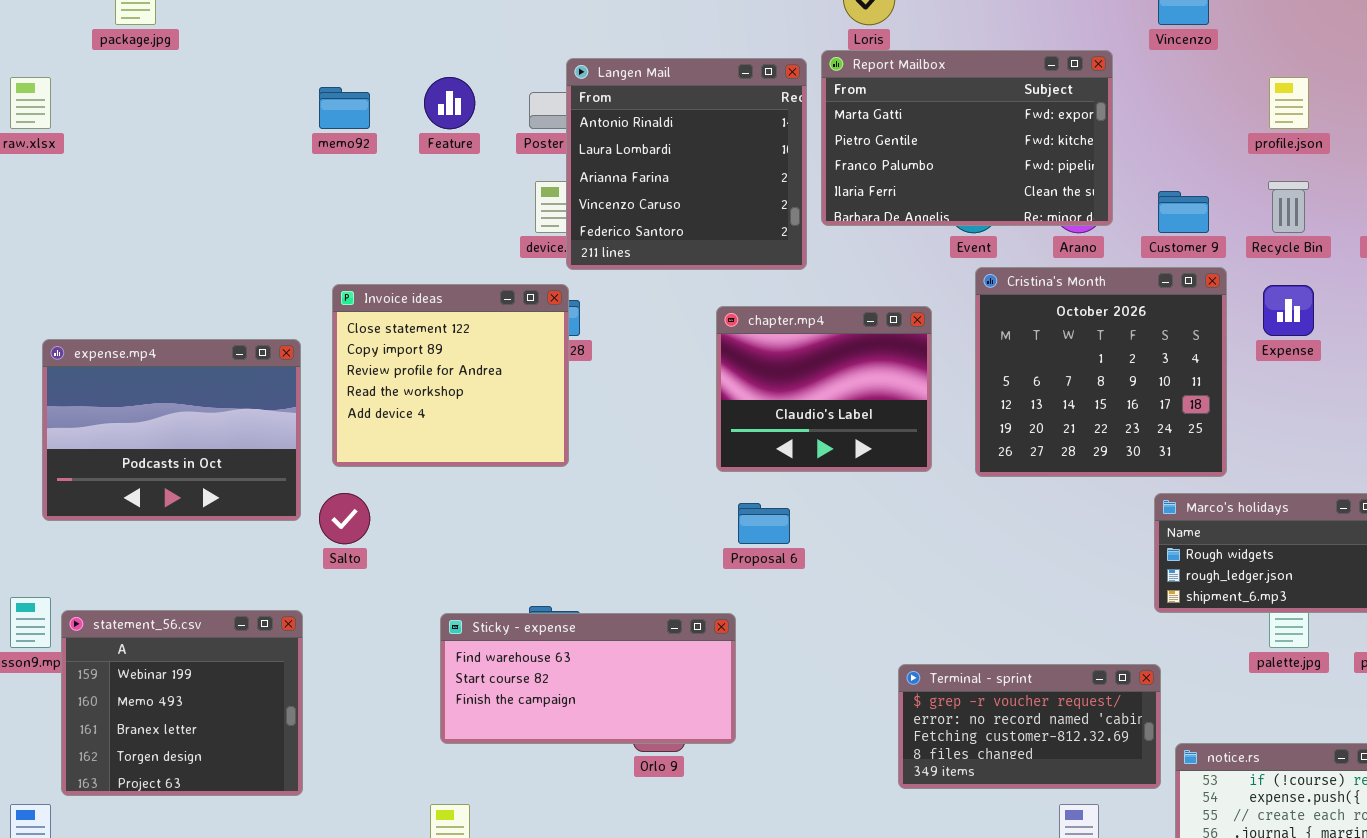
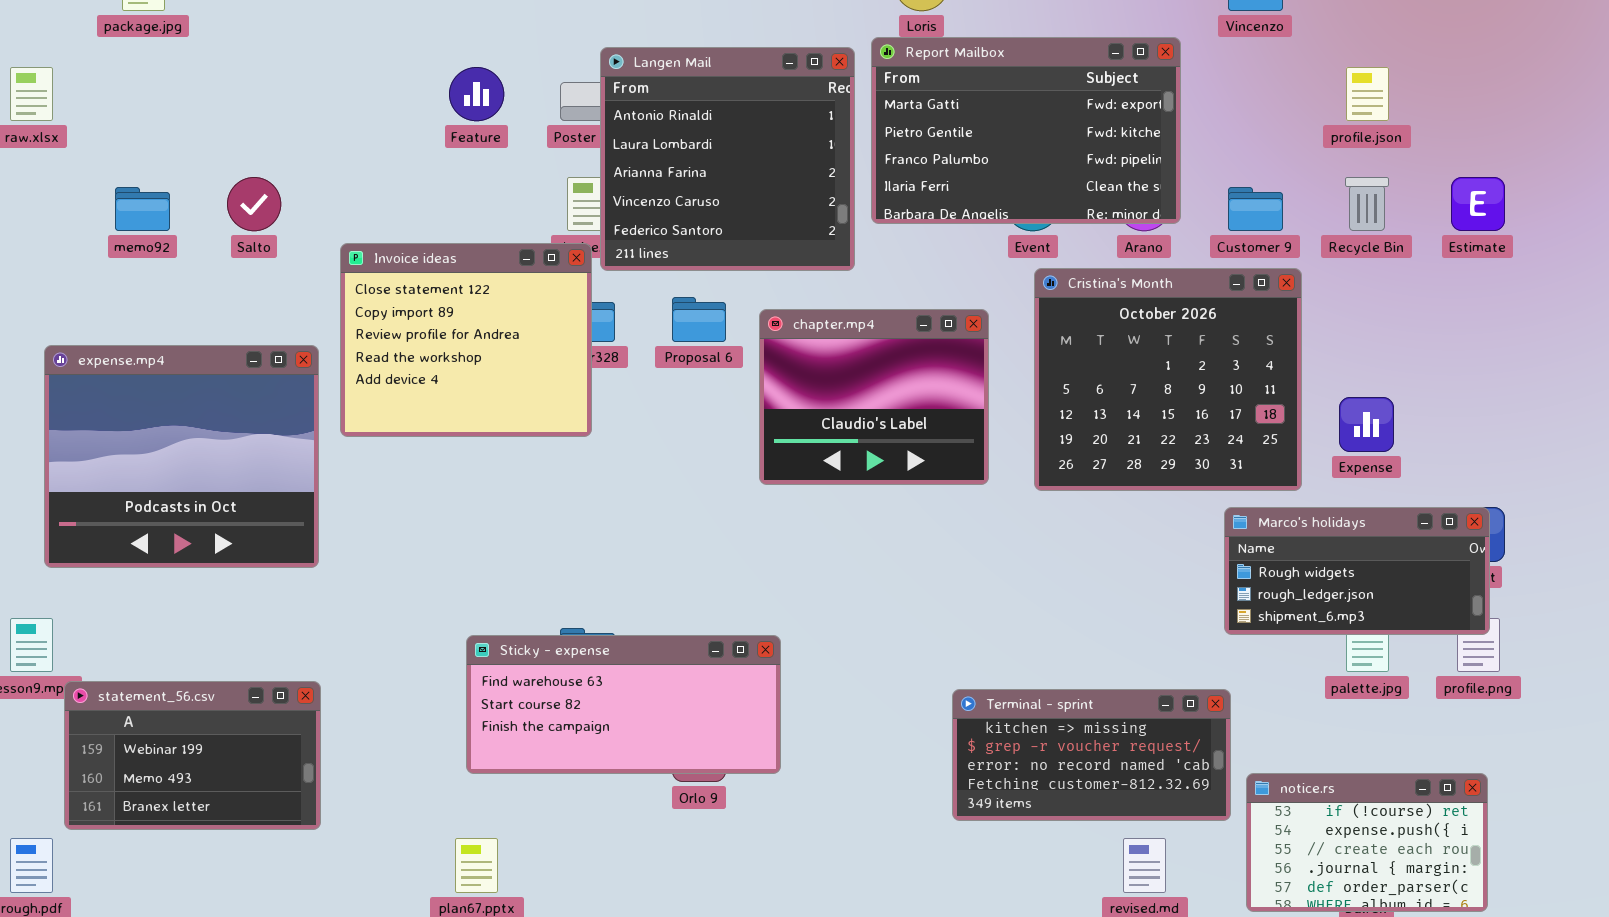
memo92: [319,87,370,129] -> [115,187,170,231], moved
Invoice ideas: [332,284,569,467] -> [340,243,592,437], moved
Expense: [1263,285,1314,336] -> [1339,397,1394,452], moved
expense.mp4: [42,339,301,521] -> [44,345,319,568], resized
Salto: [319,493,370,544] -> [227,177,281,231], moved
Proposal 6: [738,503,790,544] -> [672,297,726,342], moved
statement_56.csv: [61,610,303,796] -> [64,681,321,830], resized
Terminal - sprint: [898,664,1161,789] -> [952,689,1231,821], scrolled up 1 row

